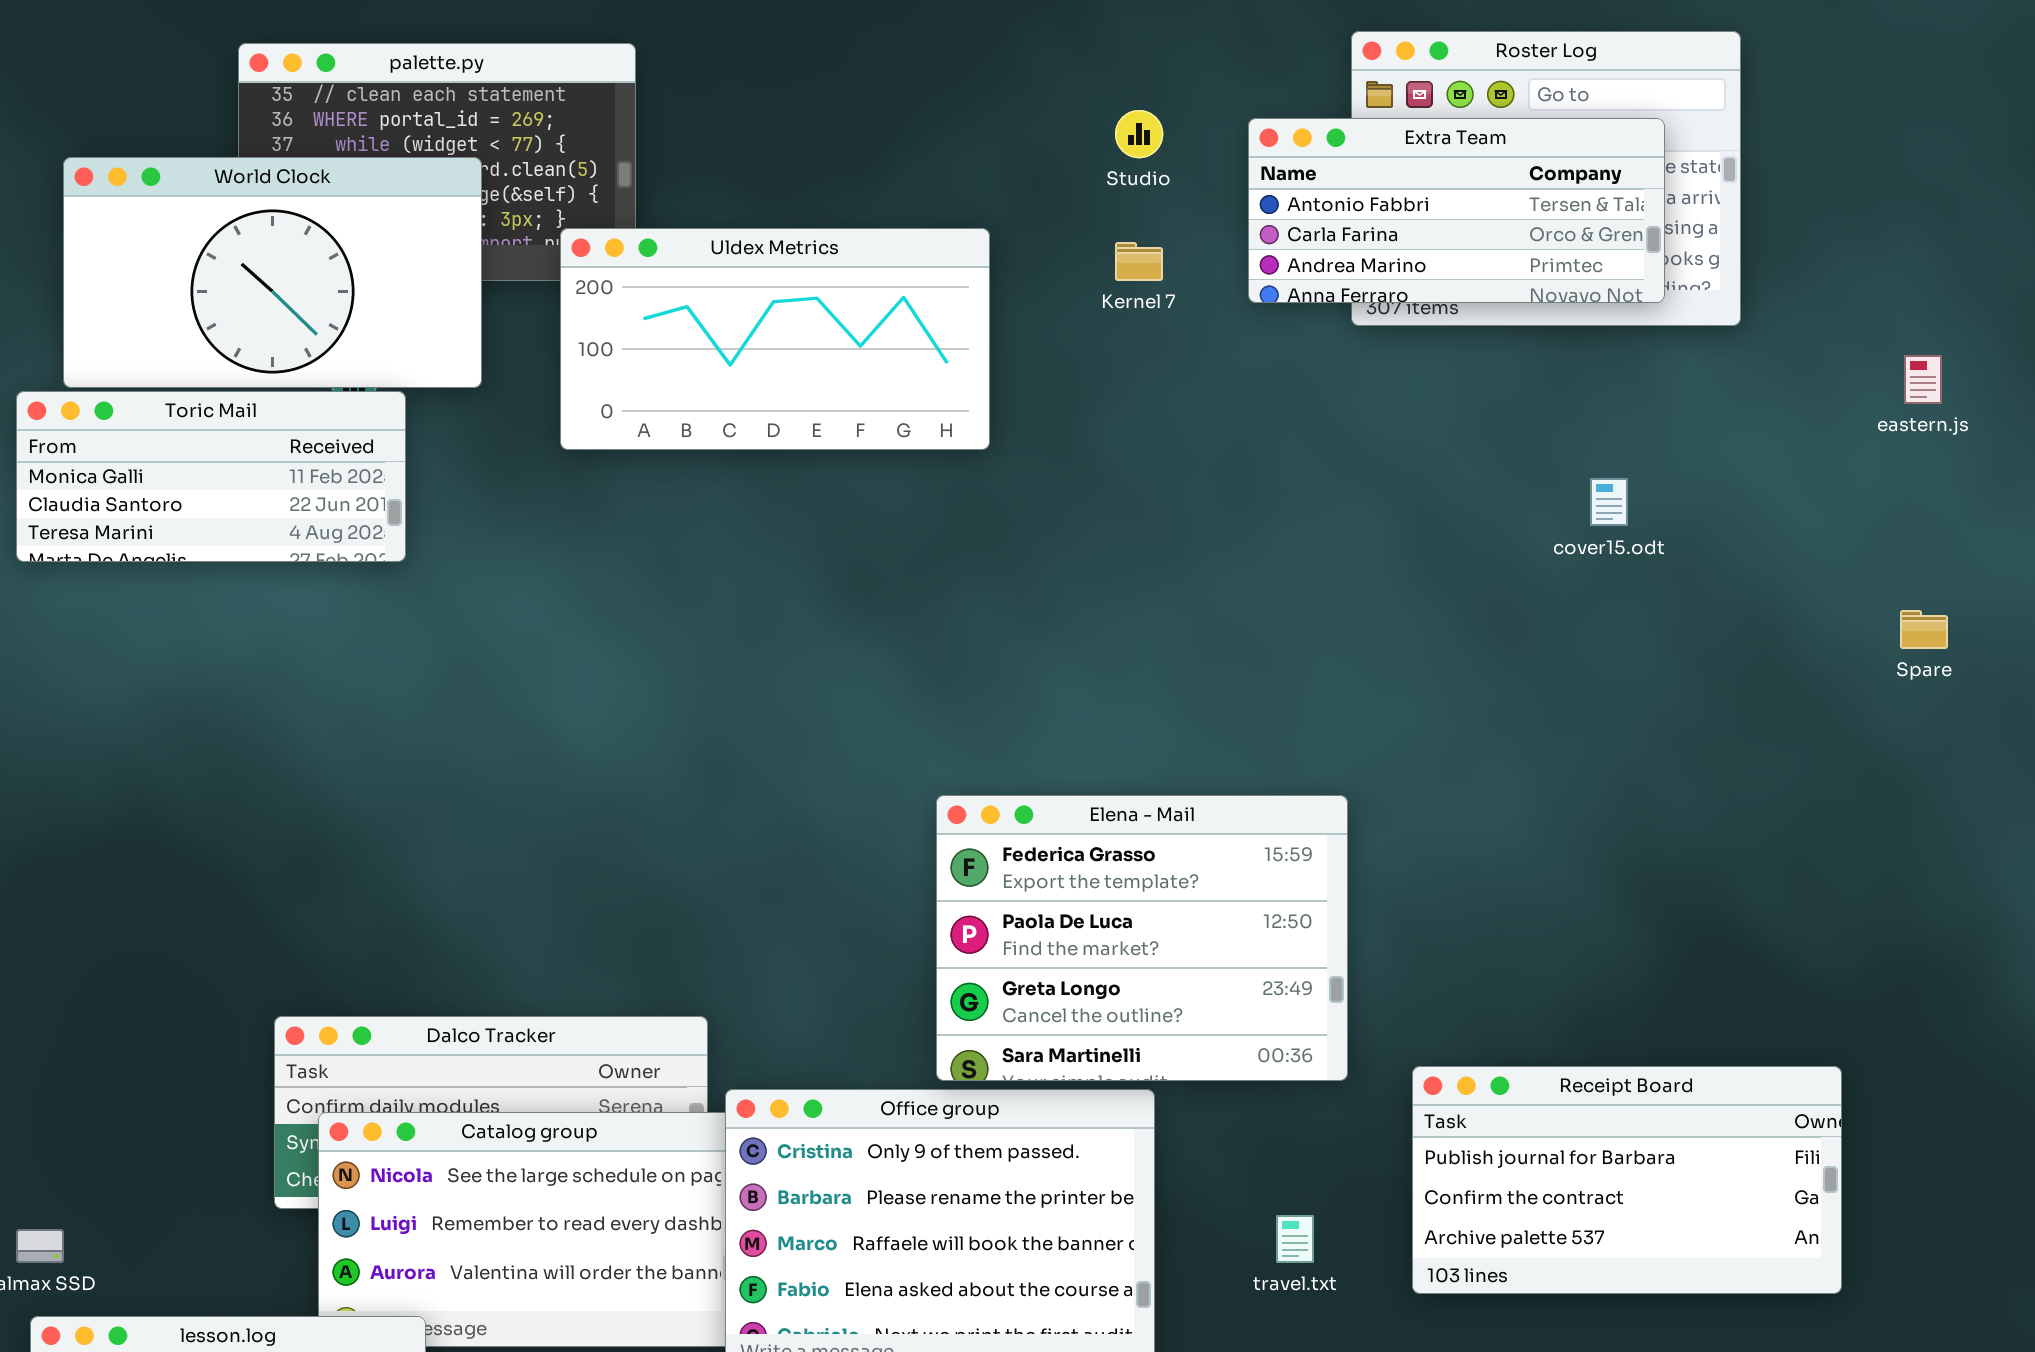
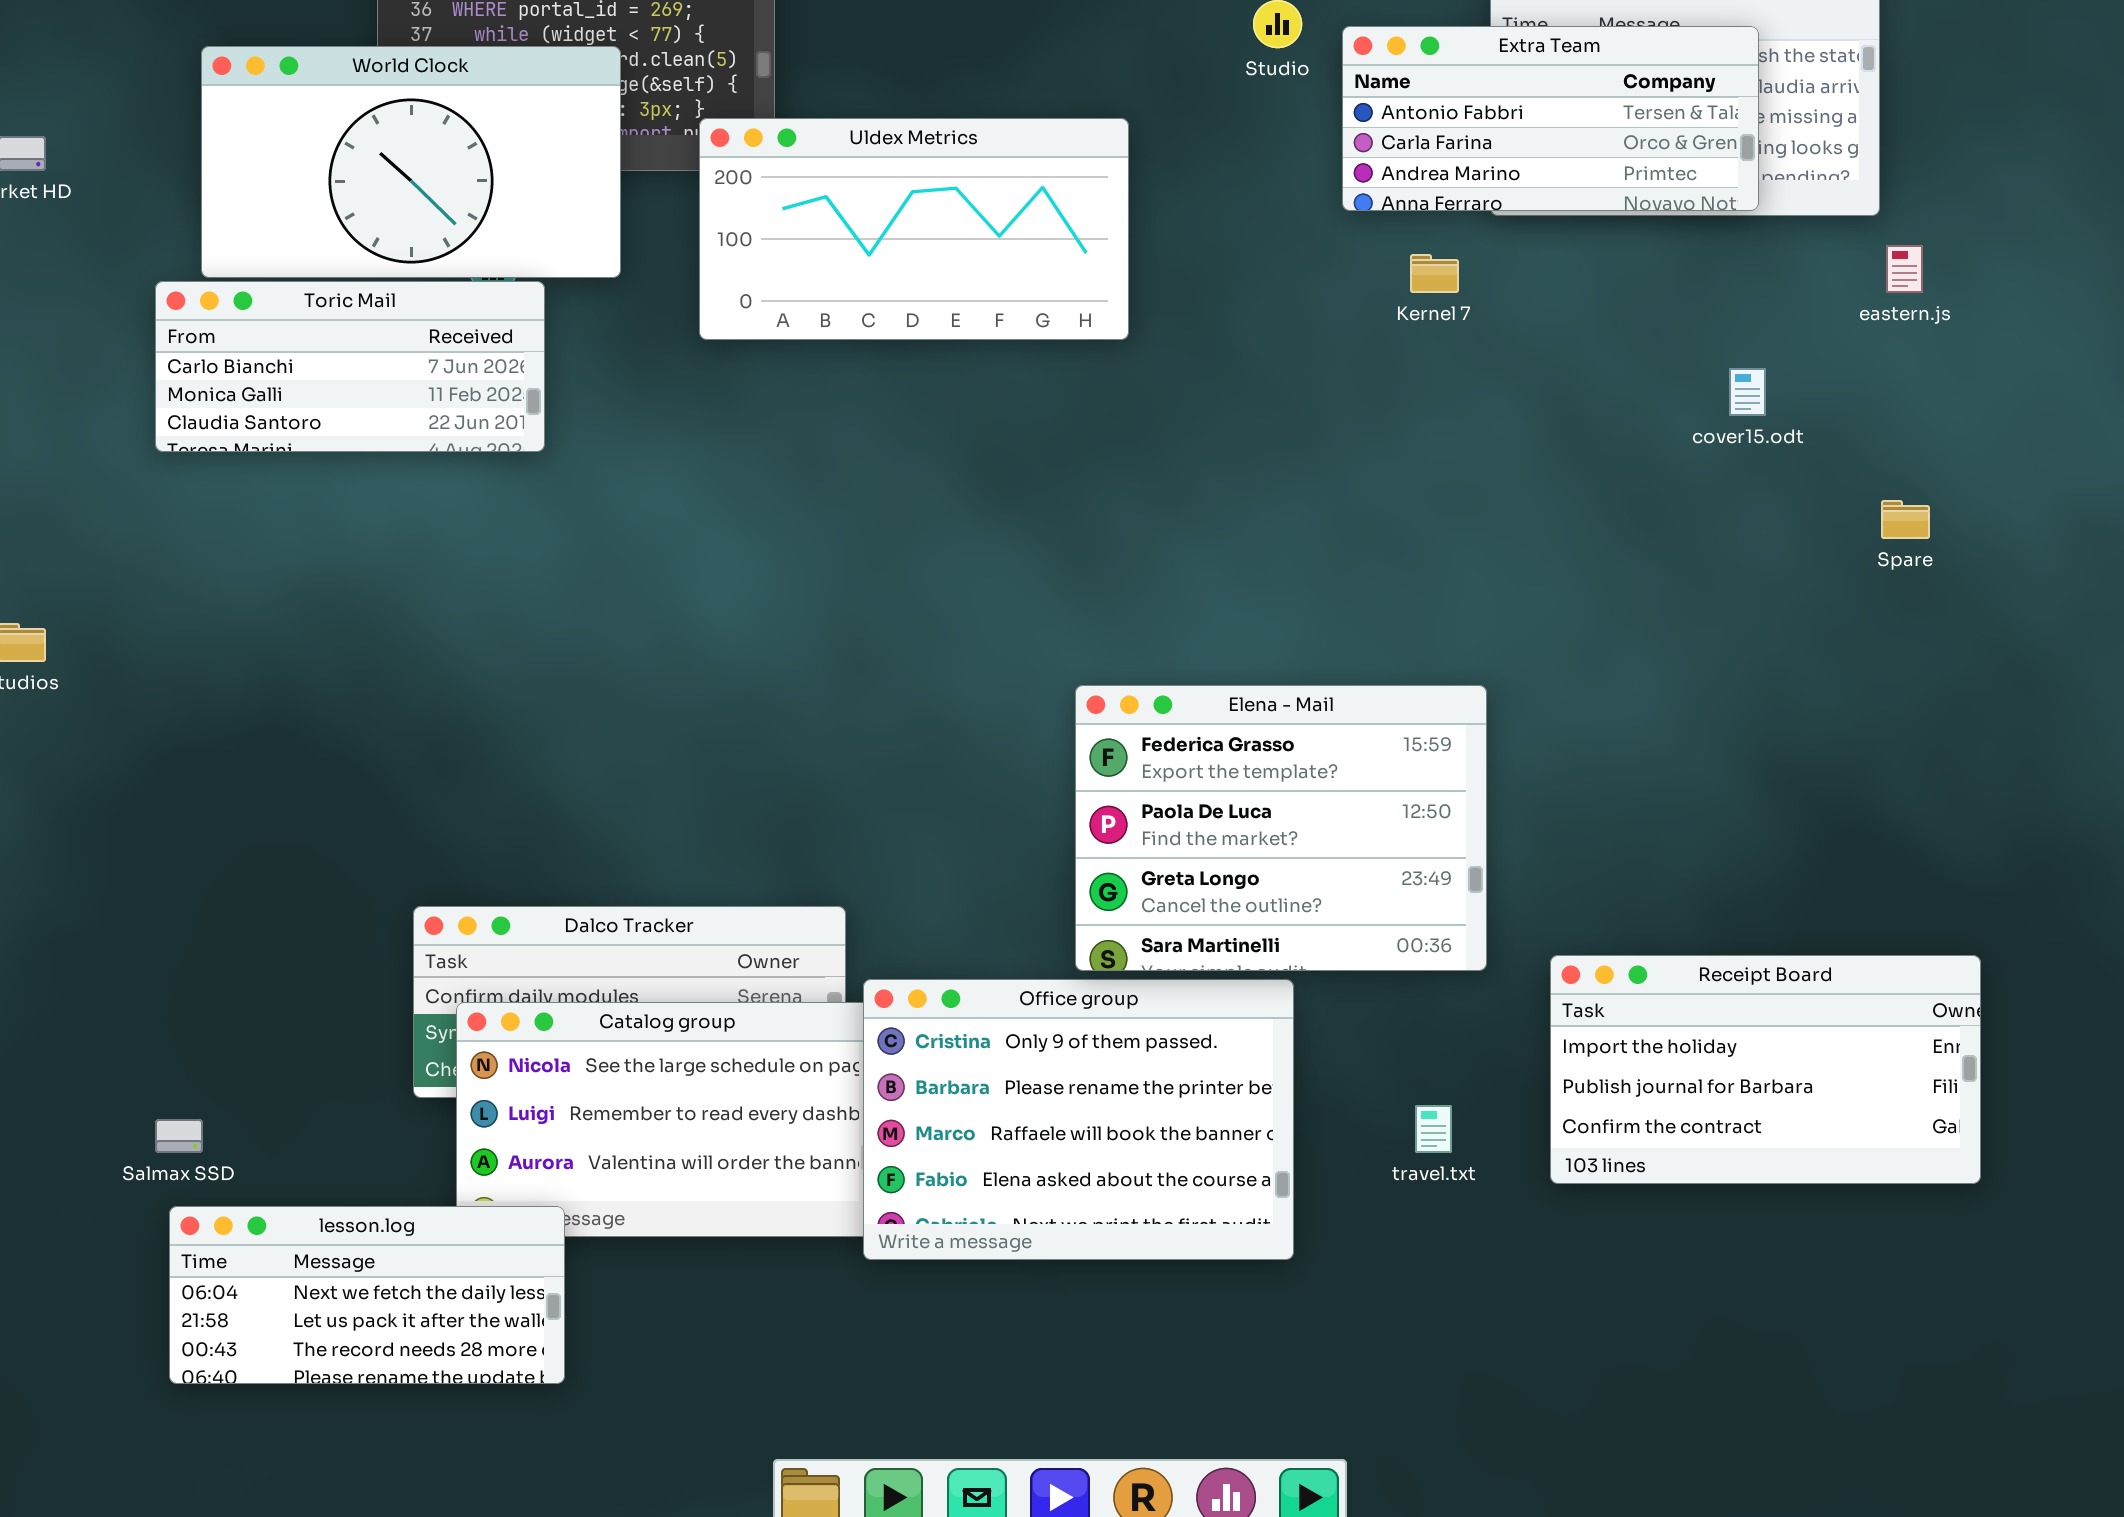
Extra Team: [1248,118,1665,303] -> [1342,26,1759,211], moved
Kernel 7: [1115,242,1163,281] -> [1410,254,1459,293], moved
eastern.js: [1904,355,1942,404] -> [1886,245,1923,293], moved
Toric Mail: [16,391,406,562] -> [155,281,545,452], scrolled up 1 row
Spare: [1900,610,1948,649] -> [1881,500,1930,539], moved
Receipt Board: [1412,1066,1842,1294] -> [1550,955,1981,1184], scrolled up 1 row

